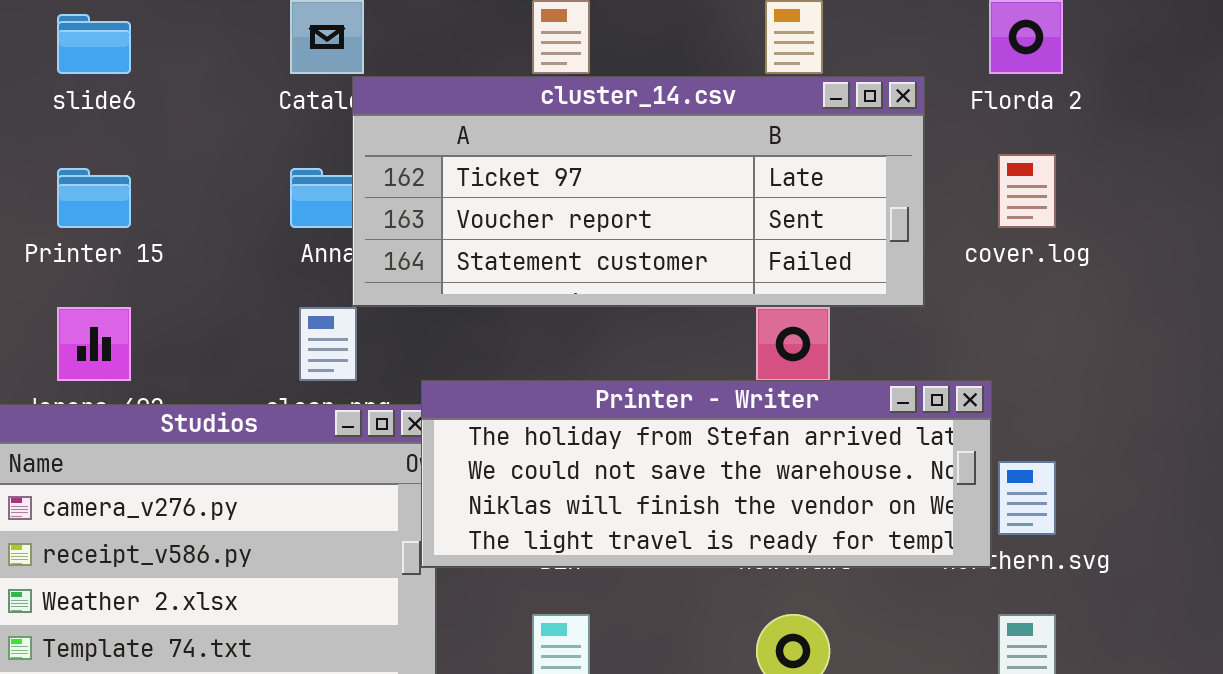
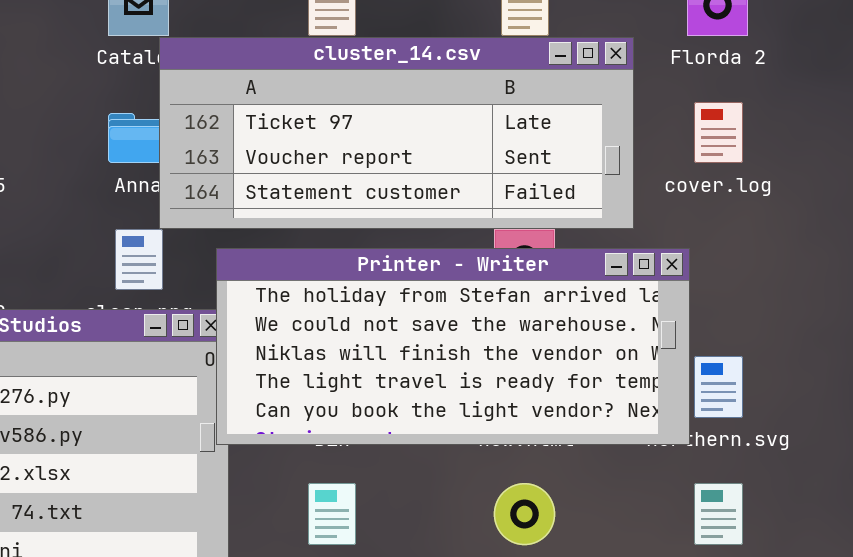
Printer - Writer: [421,380,992,568] -> [216,248,690,445], resized

